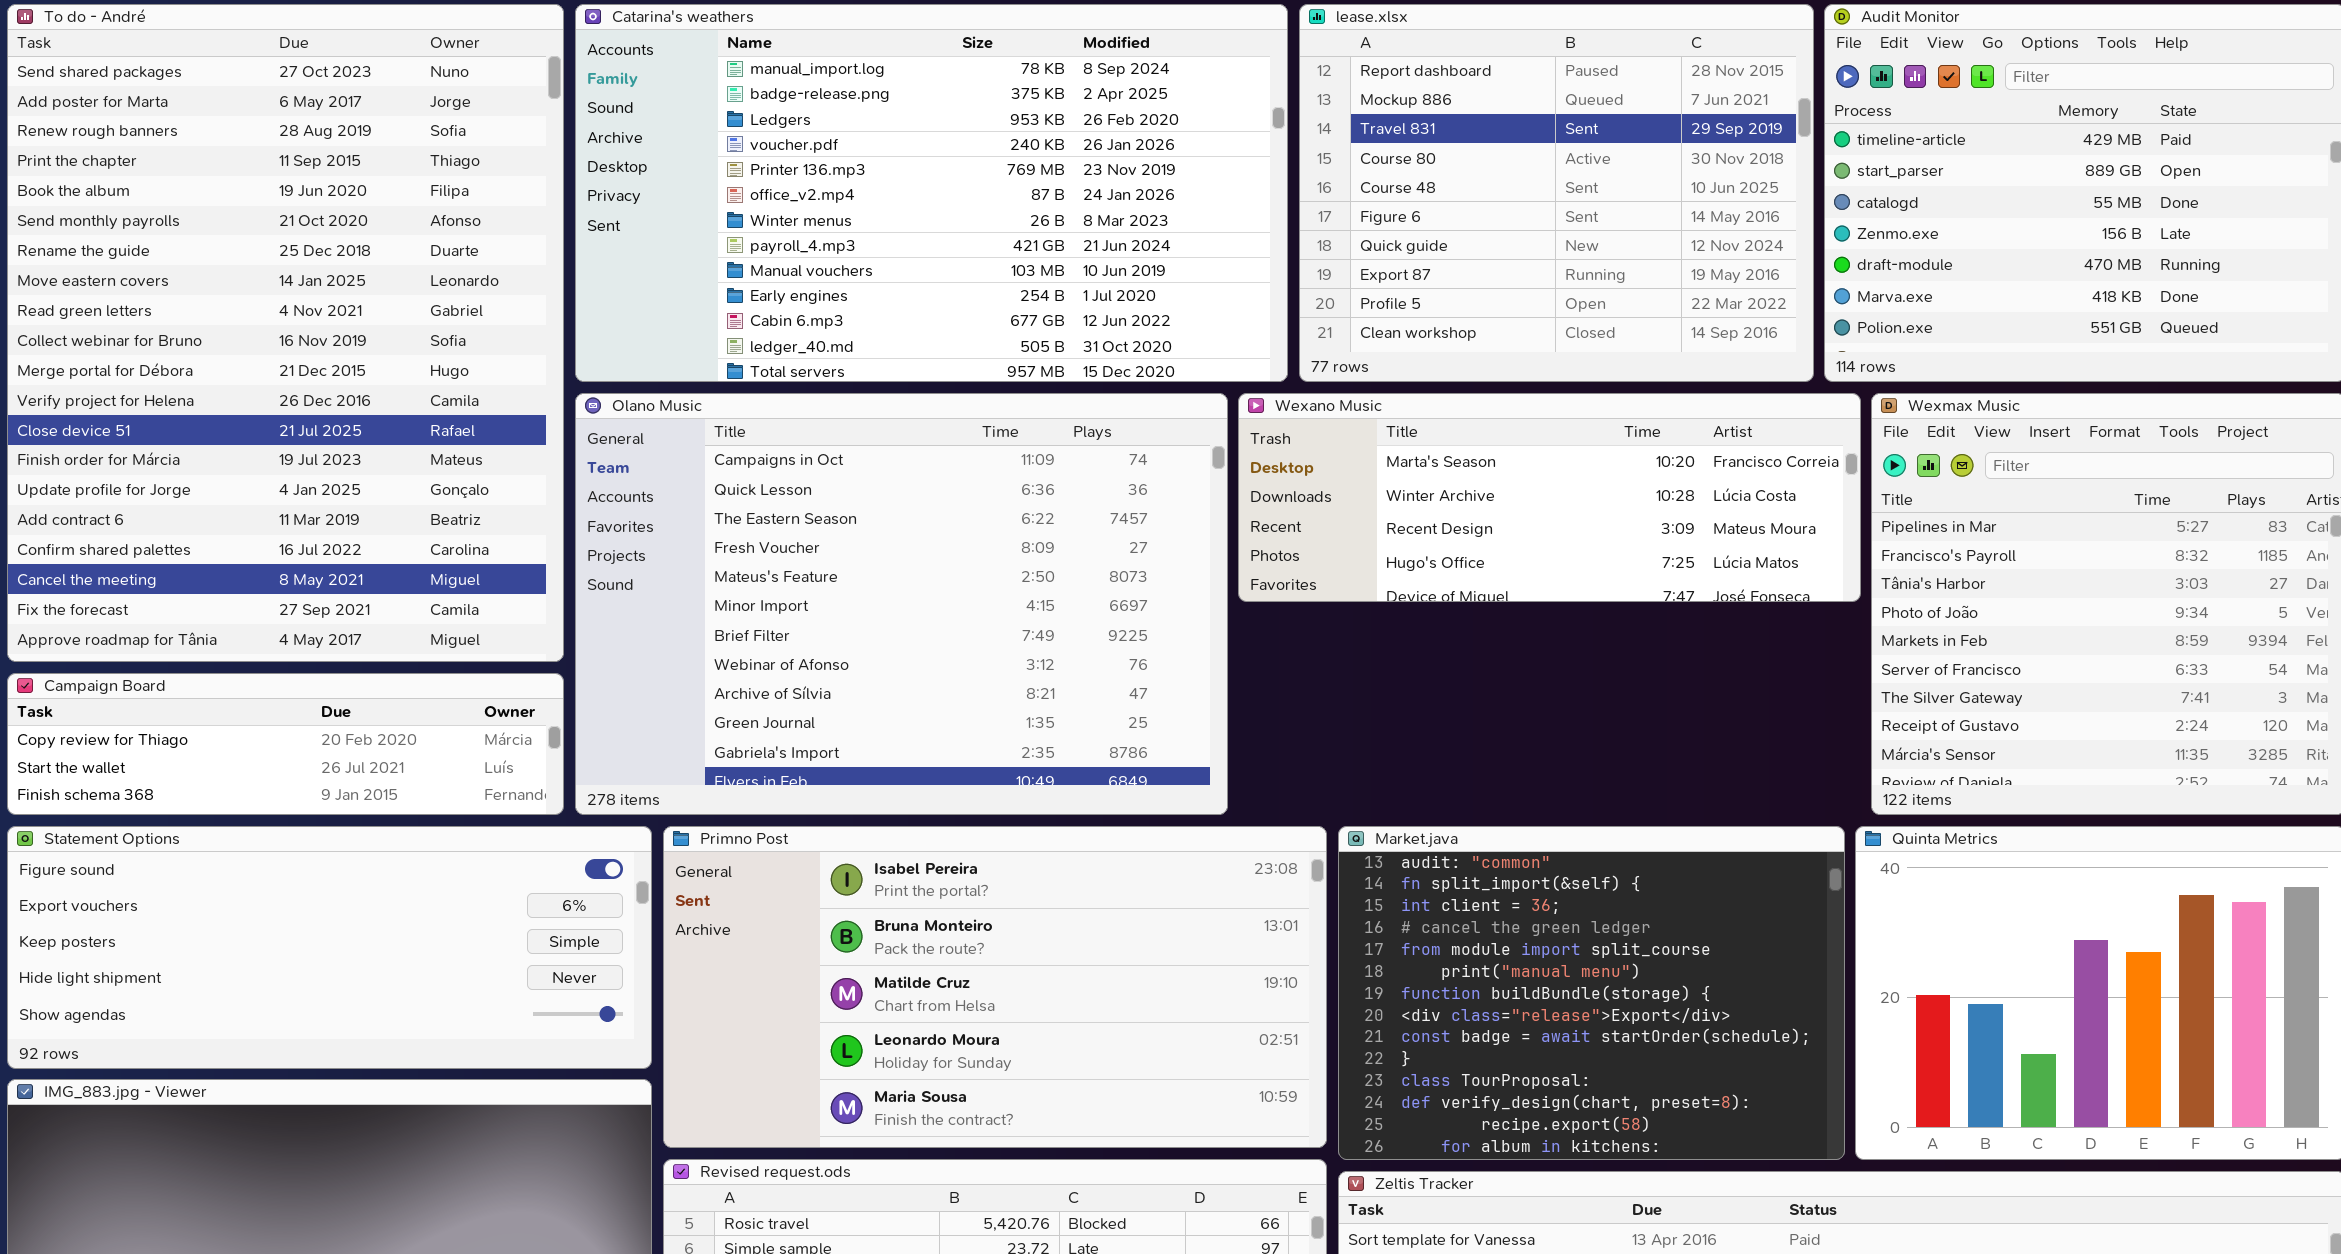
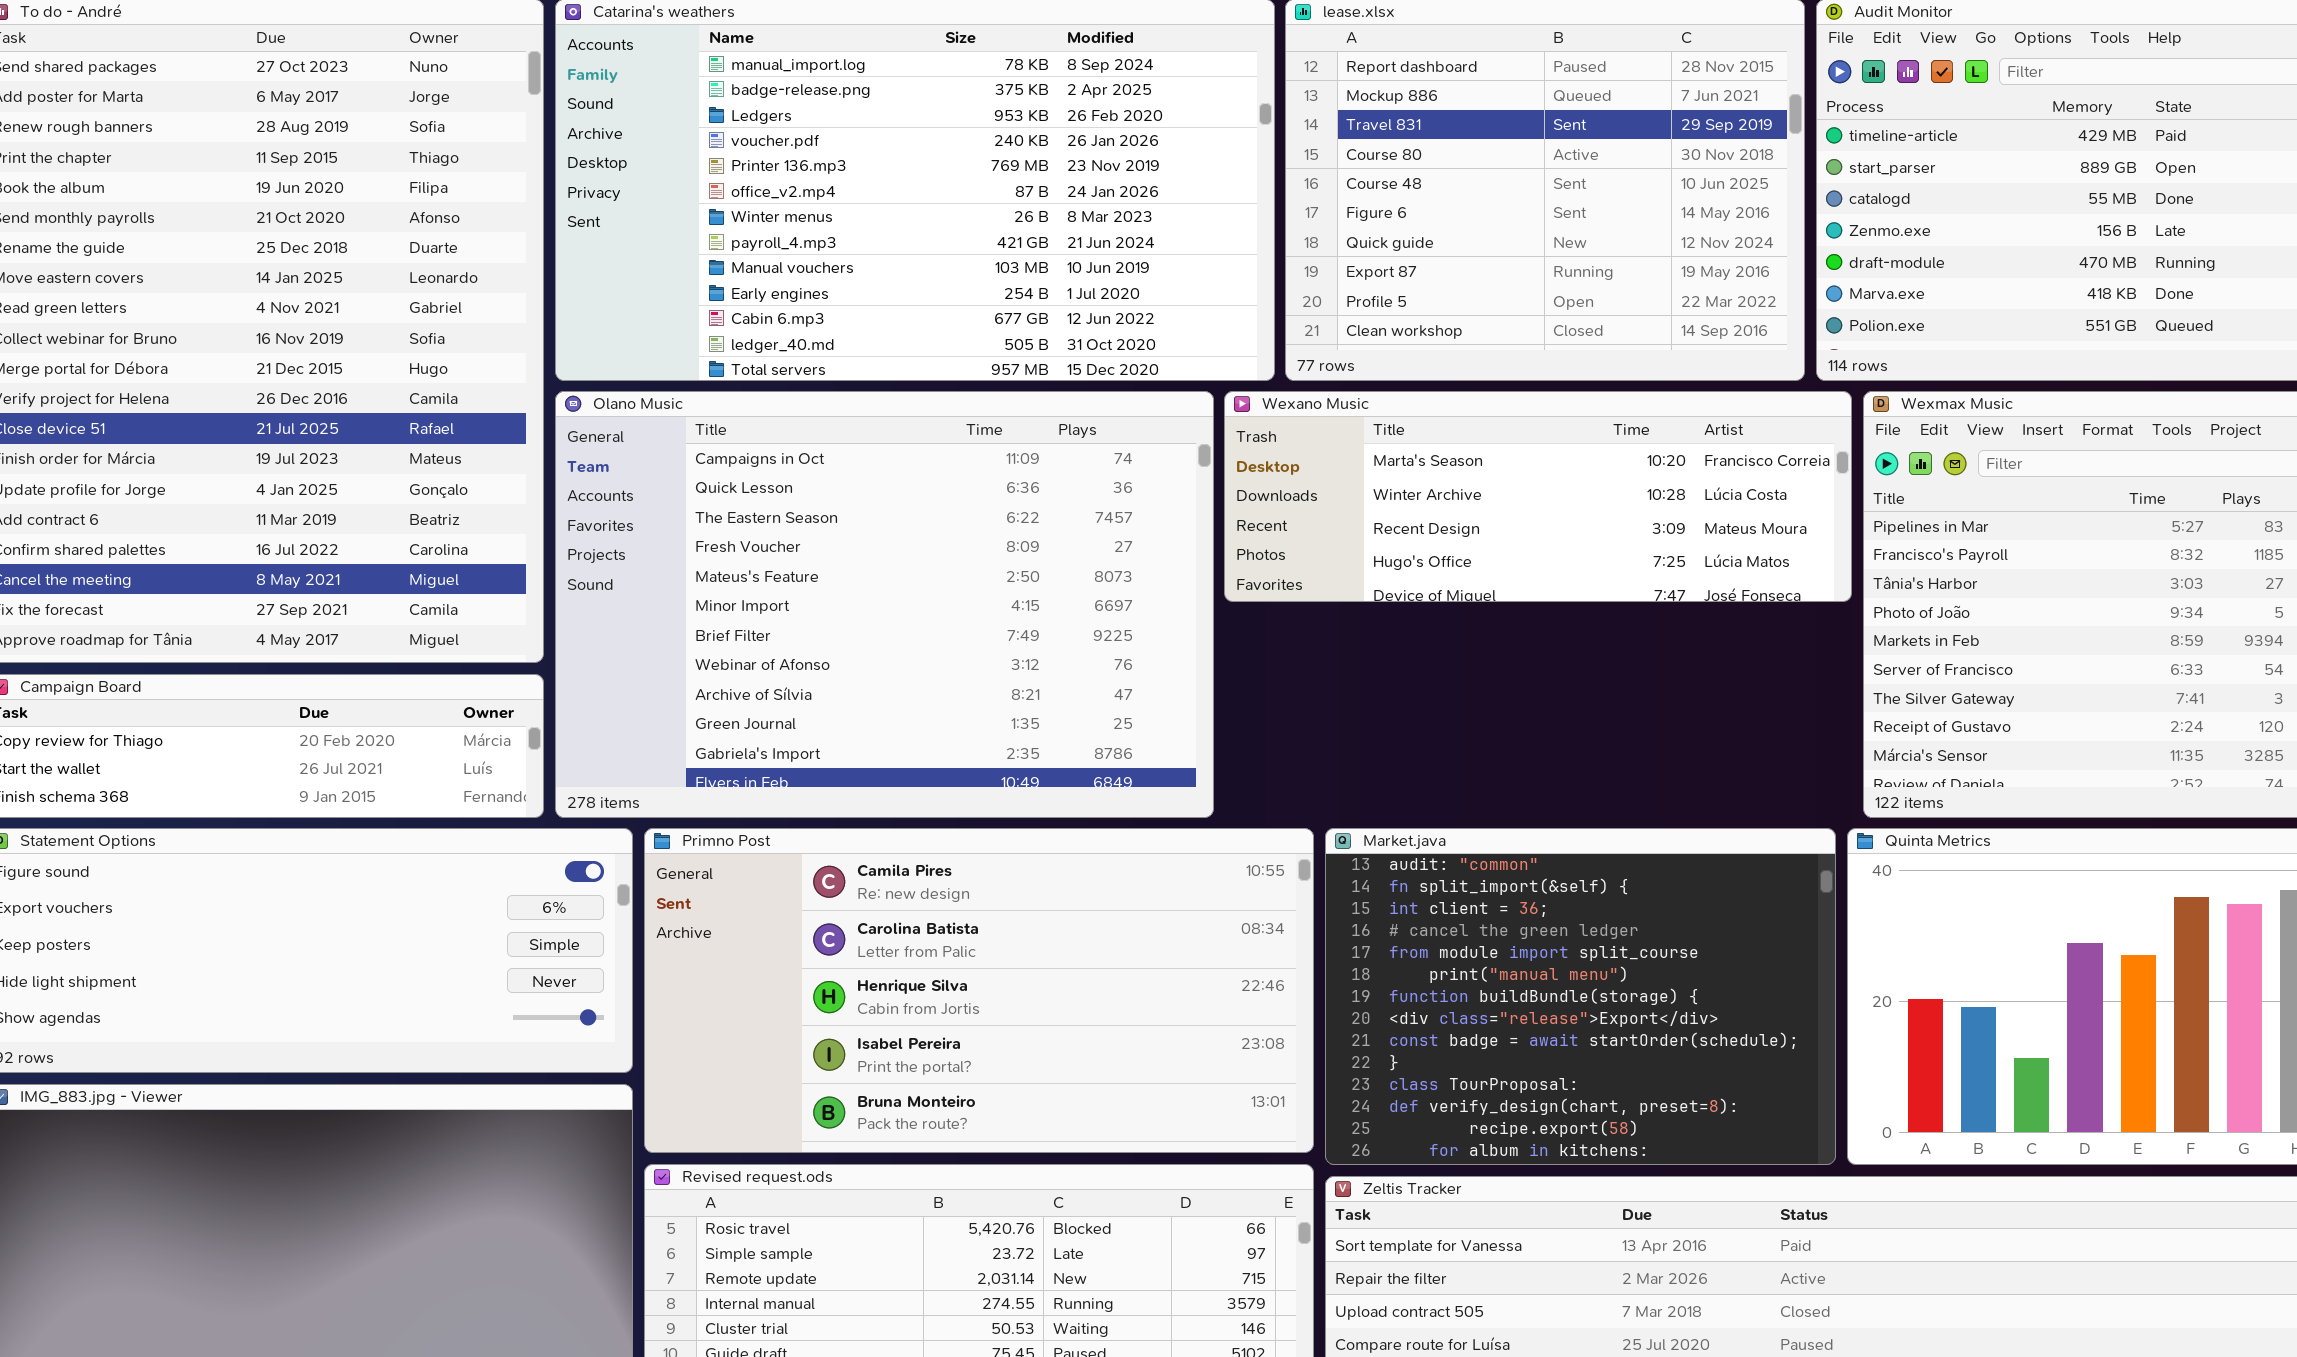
Primno Post: [663,826,1327,1148] -> [644,828,1314,1153], scrolled up 3 rows

